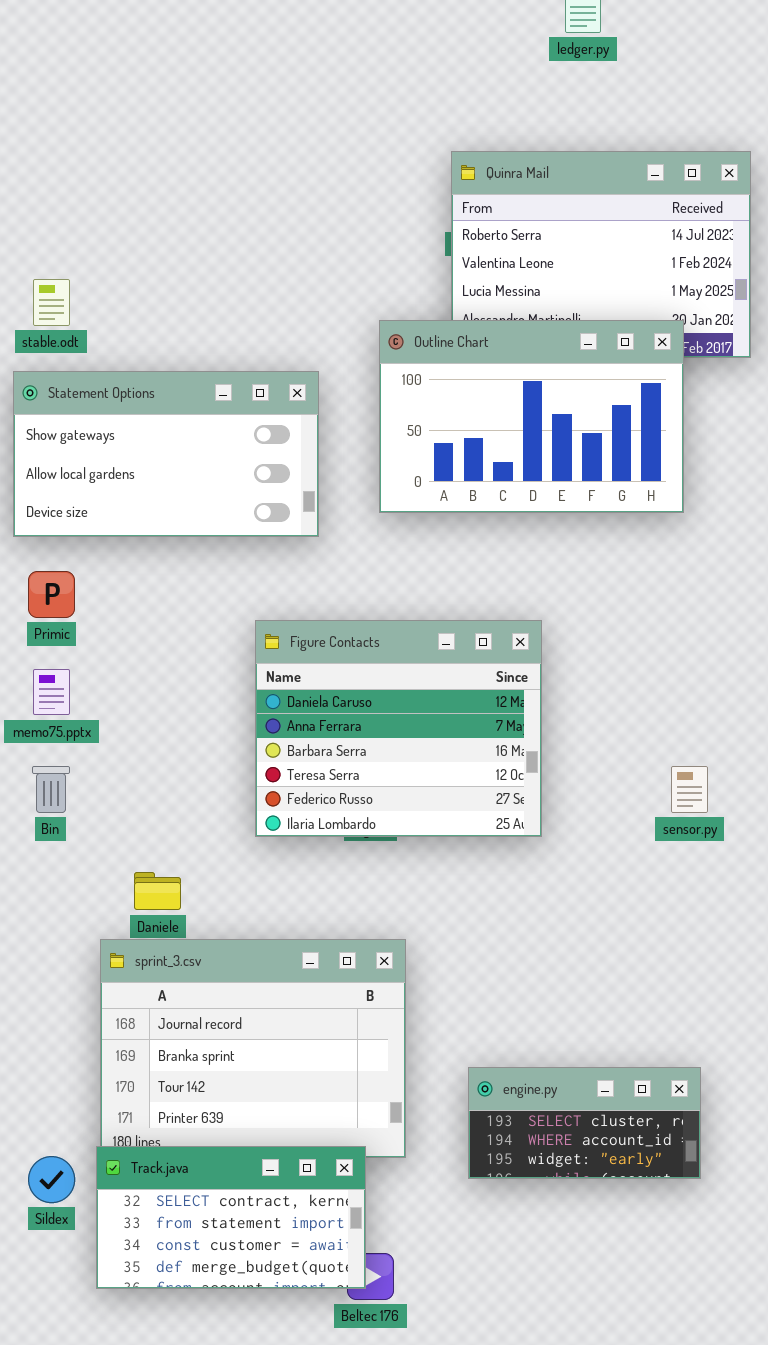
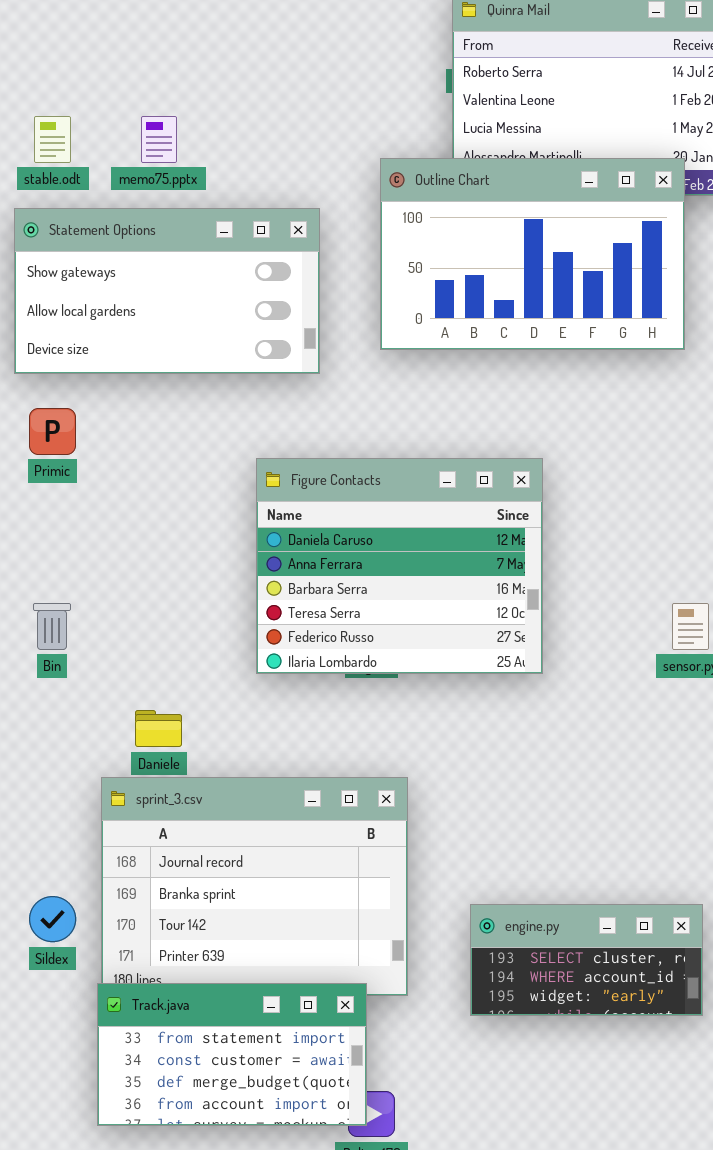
memo75.pptx: [33,669,70,715] -> [141,116,177,163], moved
Track.java: [96,1146,366,1289] -> [97,983,367,1126], scrolled down 1 row
Sildex: [28,1156,75,1203] -> [29,896,76,942], moved

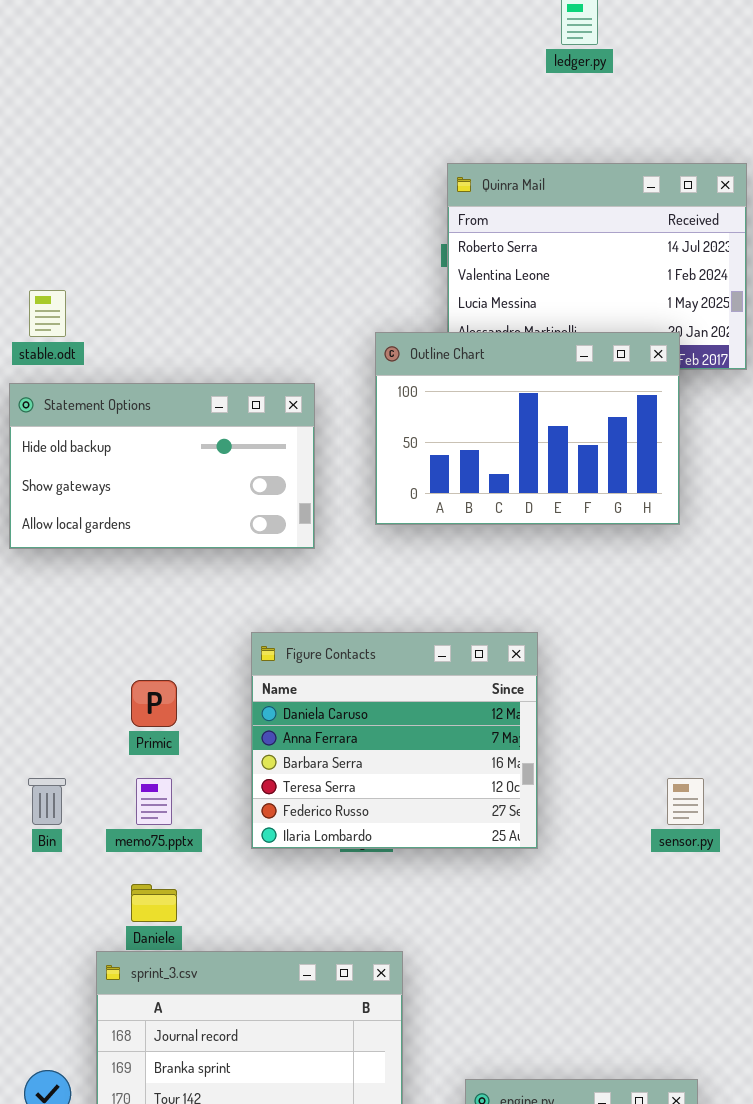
memo75.pptx: [141,116,177,163] -> [136,778,172,825], moved
Statement Options: [14,208,320,374] -> [9,383,315,549], scrolled up 1 row
Primic: [29,408,76,455] -> [131,680,177,727], moved

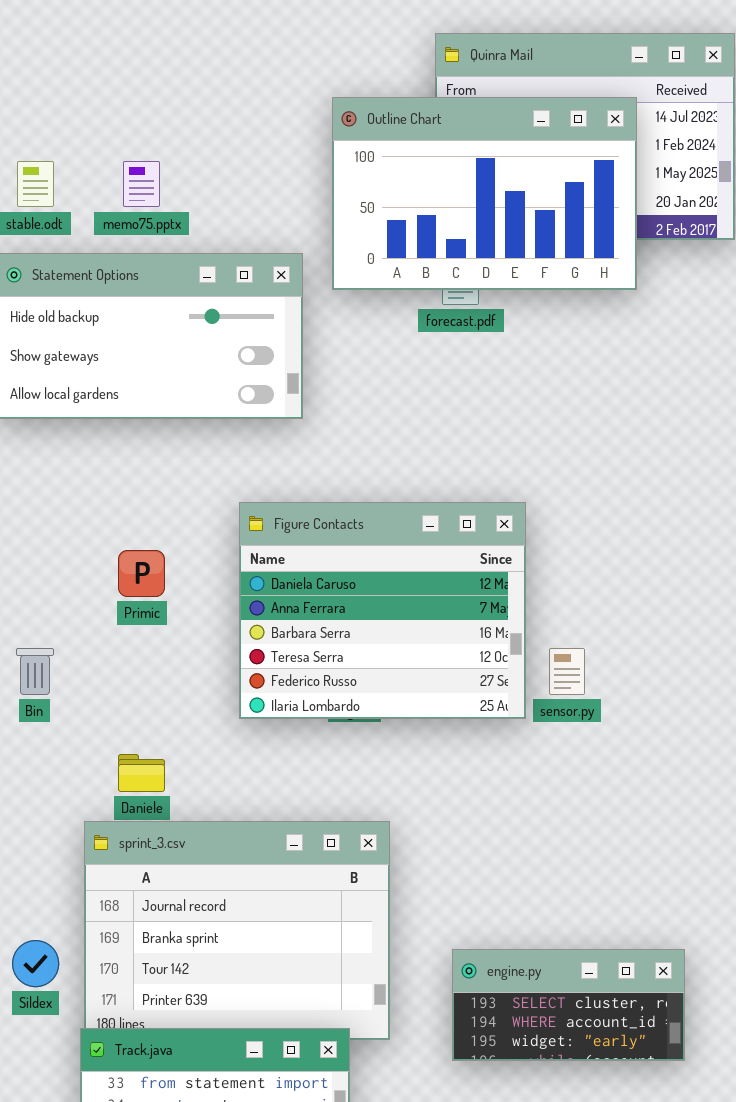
Outline Chart: [375,332,680,525] -> [332,97,637,290], moved
memo75.pptx: [136,778,172,825] -> [123,161,160,207], moved
sensor.py: [667,778,704,825] -> [549,648,585,695], moved

